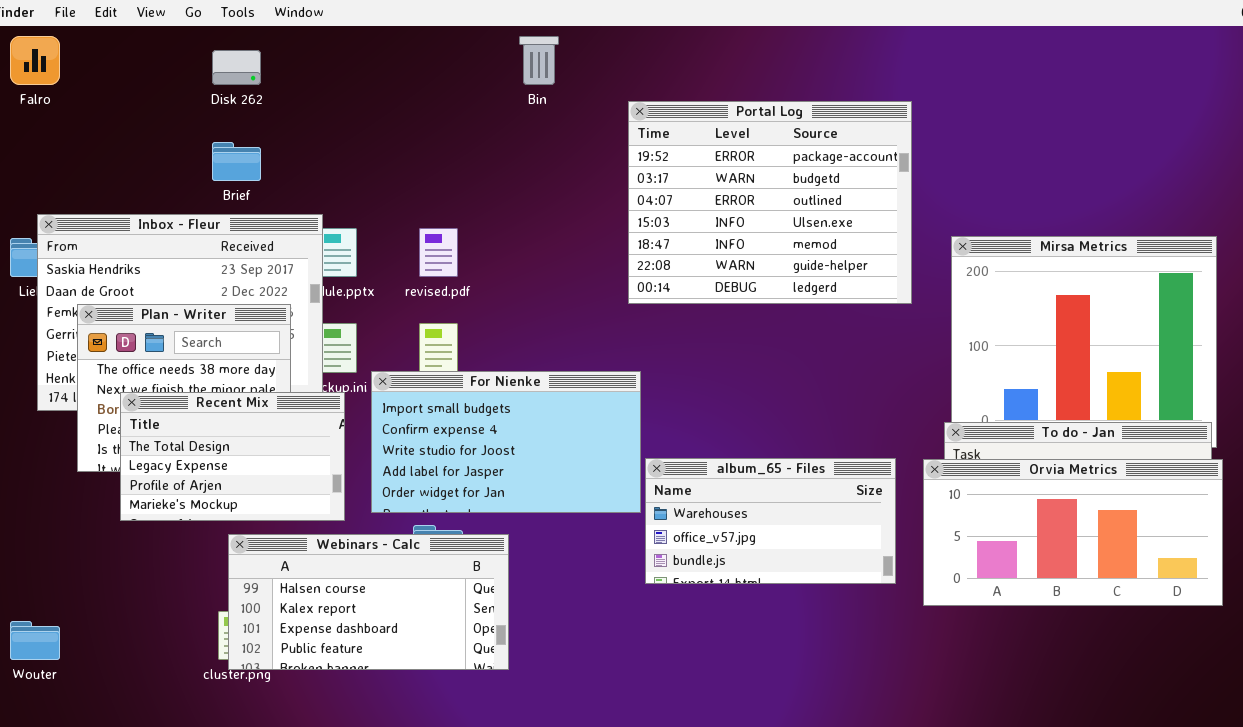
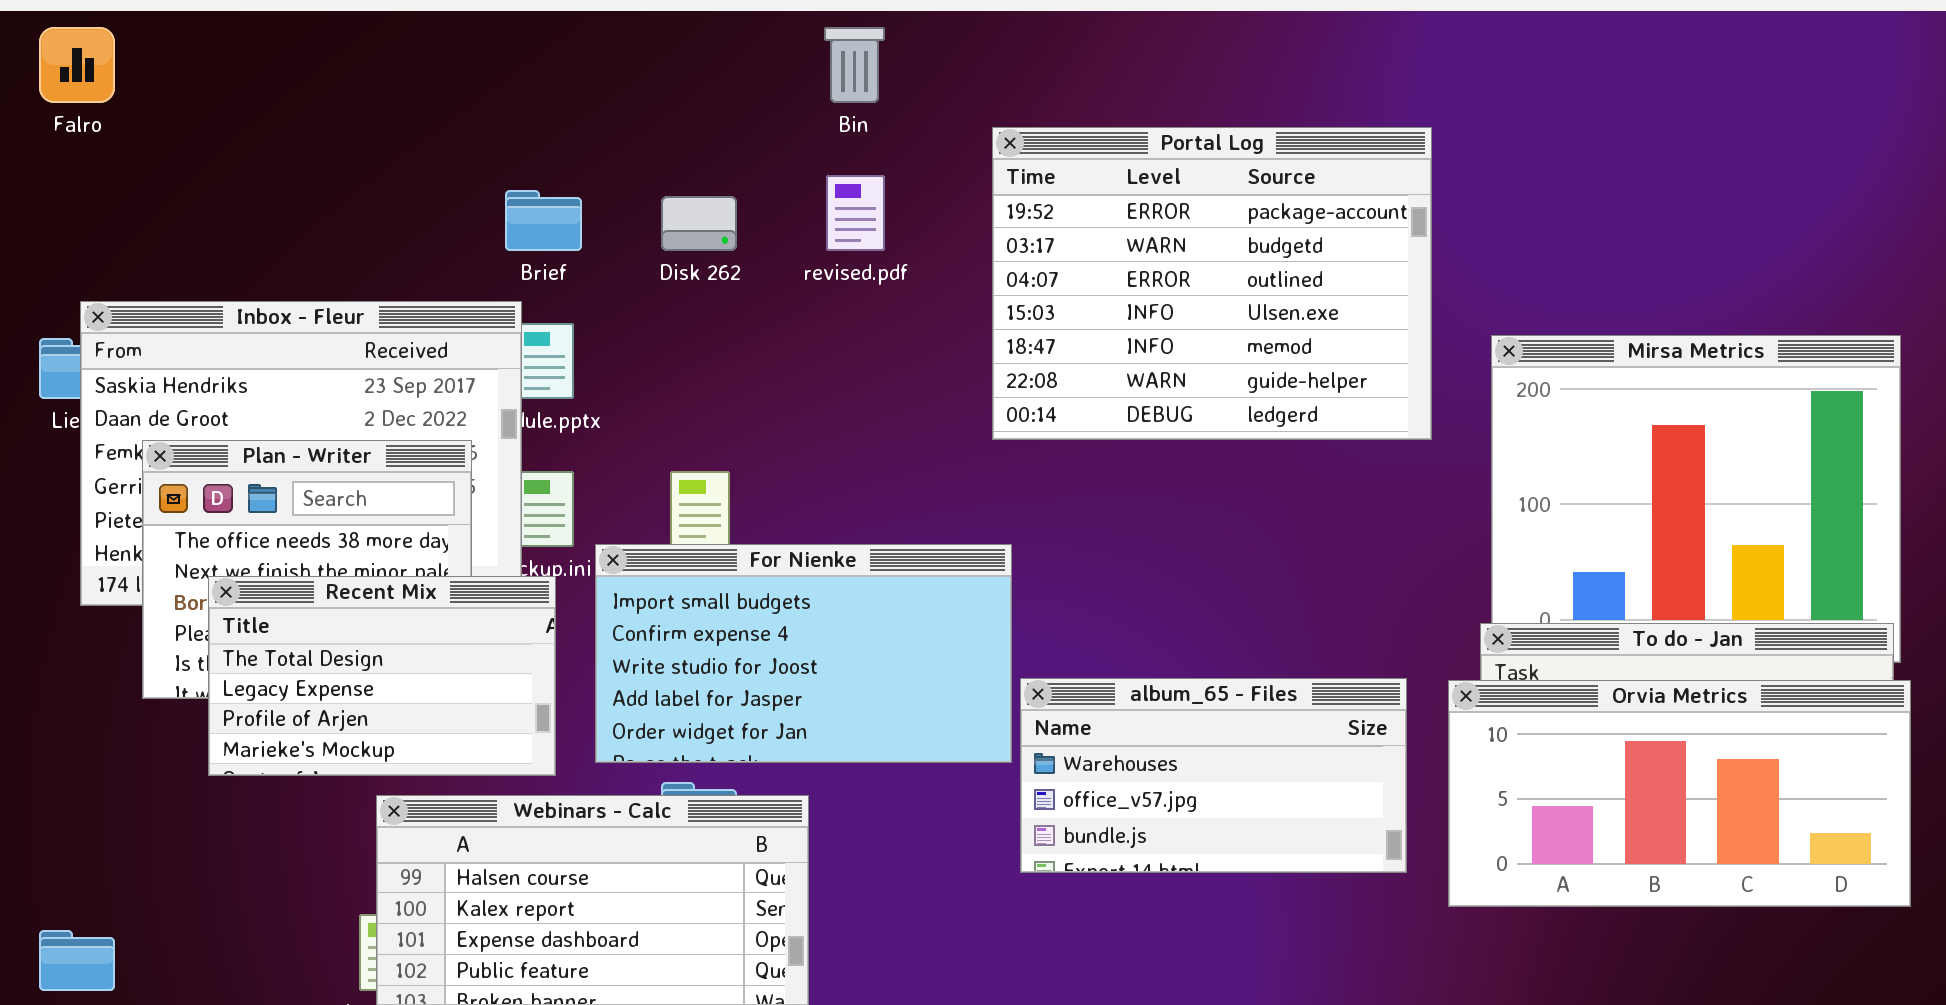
Disk 262: [212,50,261,85] -> [661,196,737,251], moved
Brief: [212,142,261,181] -> [505,190,582,251], moved
revised.pdf: [419,228,458,277] -> [826,175,885,251], moved

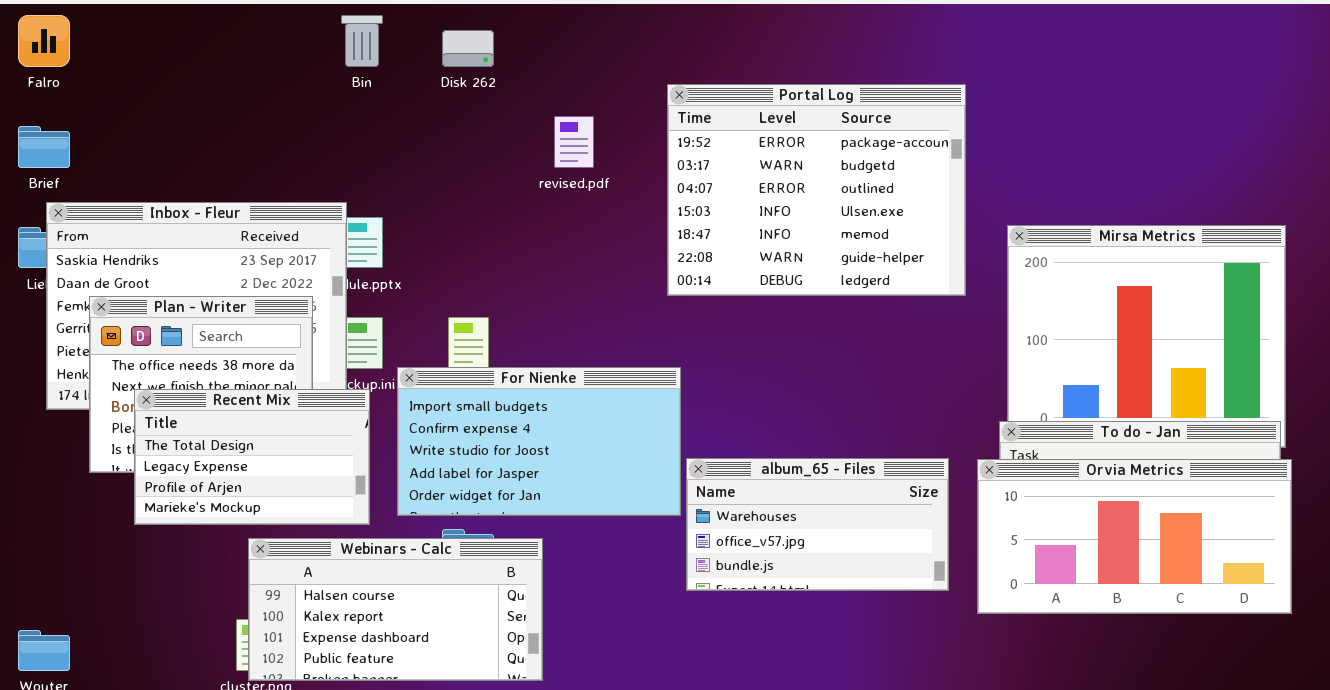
Bin: [824,27,885,103] -> [341,15,383,67], moved
Brief: [505,190,582,251] -> [18,126,70,168], moved
Disk 262: [661,196,737,251] -> [442,30,494,67], moved

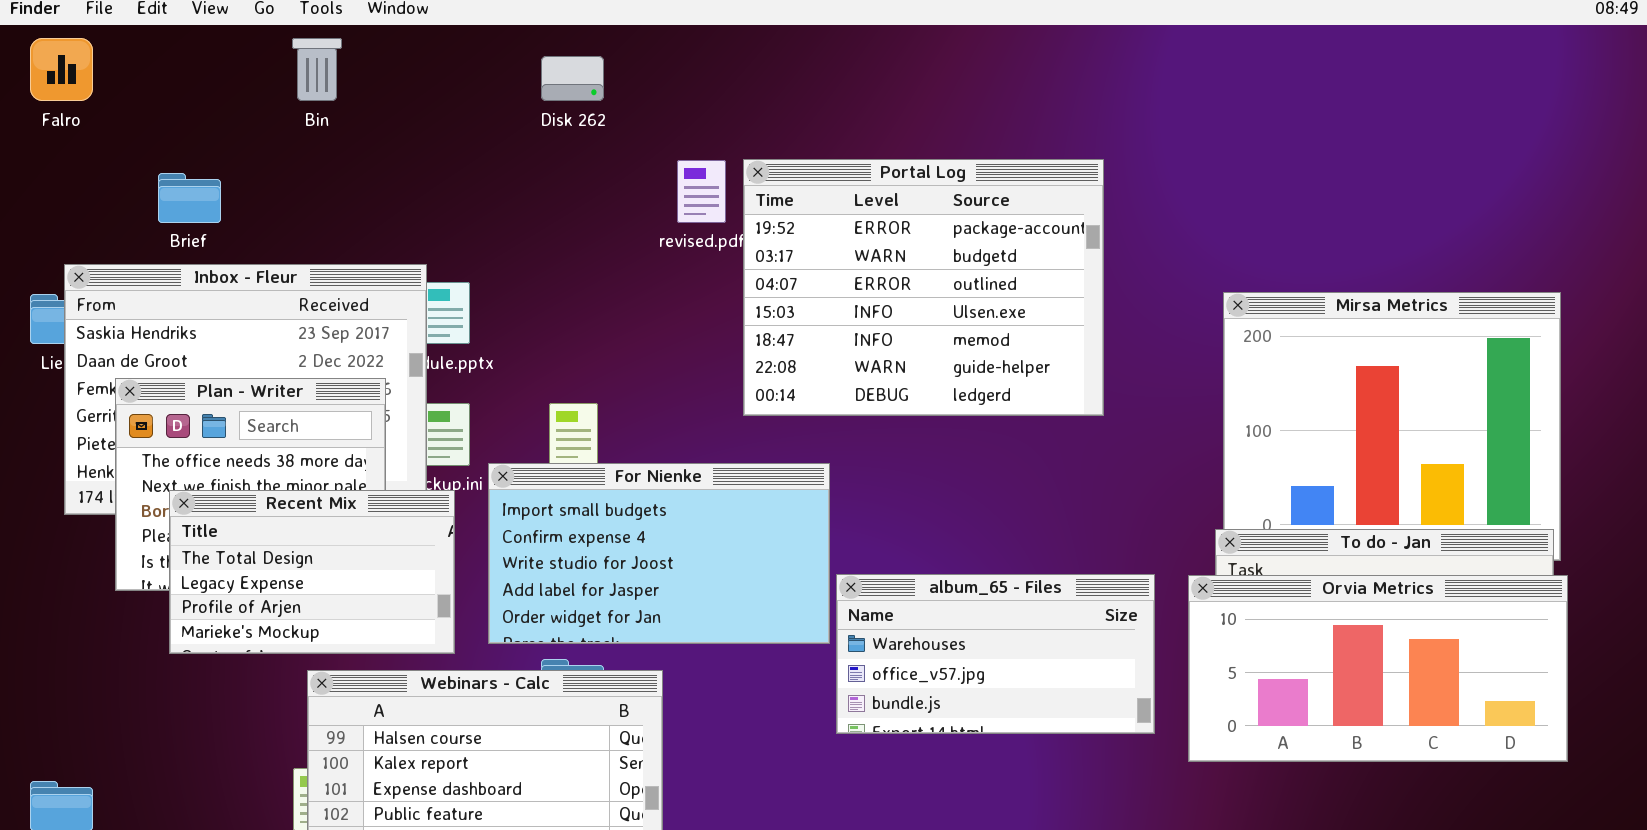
Bin: [341,15,383,67] -> [292,38,342,101], moved
Portal Log: [667,84,966,296] -> [743,159,1104,416], moved
Brief: [18,126,70,168] -> [158,173,221,223], moved

